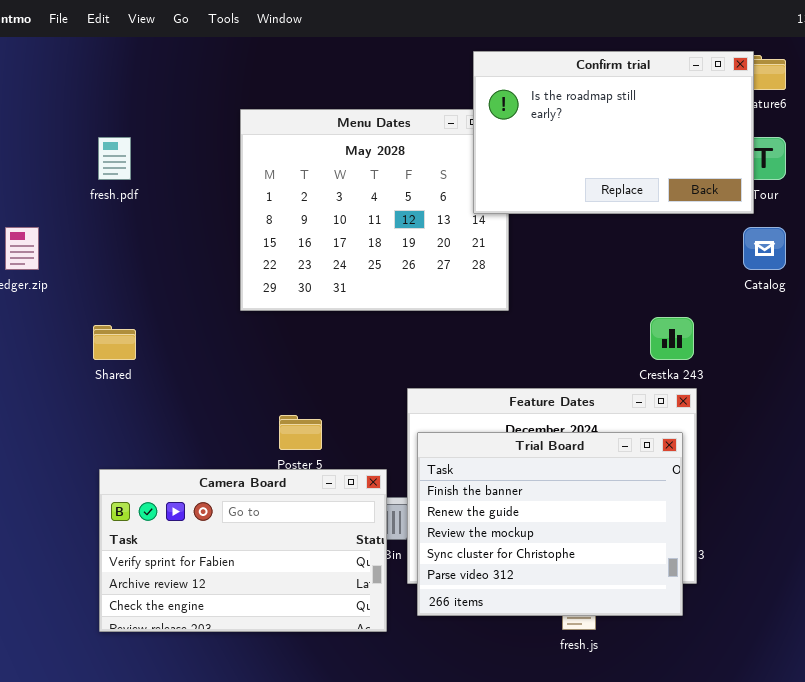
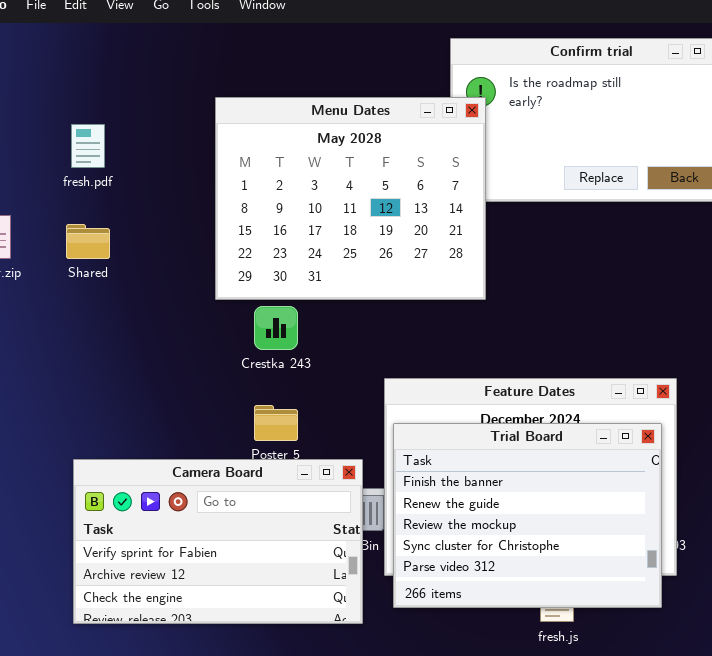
Menu Dates: [240,109,509,311] -> [215,97,486,300], raised
Crestka 243: [650,317,694,360] -> [254,306,298,350], moved
Shared: [93,325,136,360] -> [66,224,110,259], moved

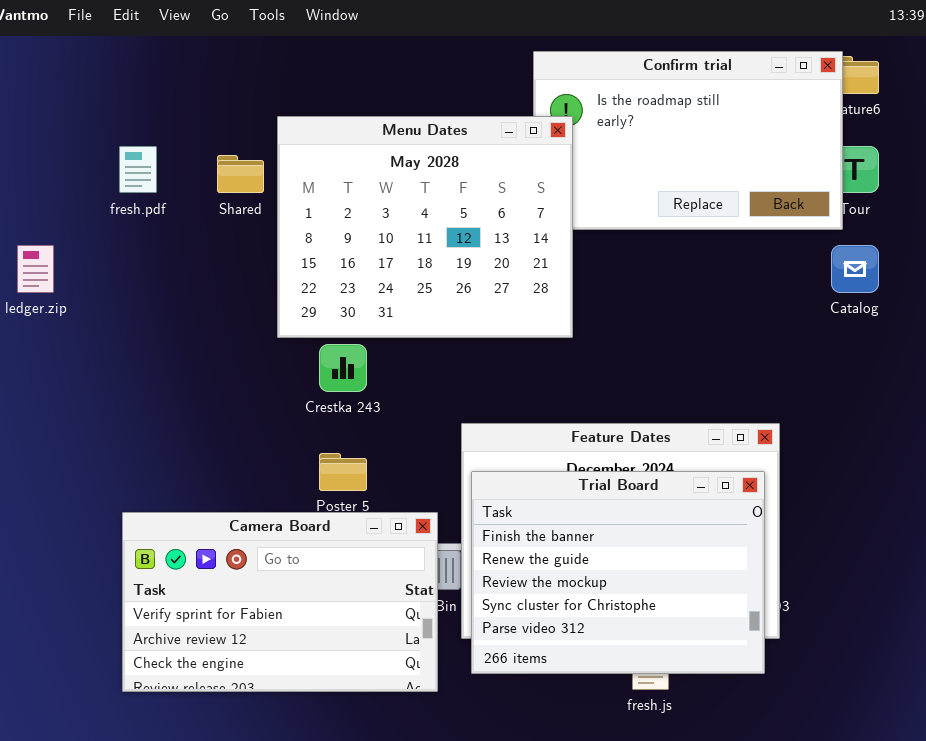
Shared: [66,224,110,259] -> [217,155,264,193], moved

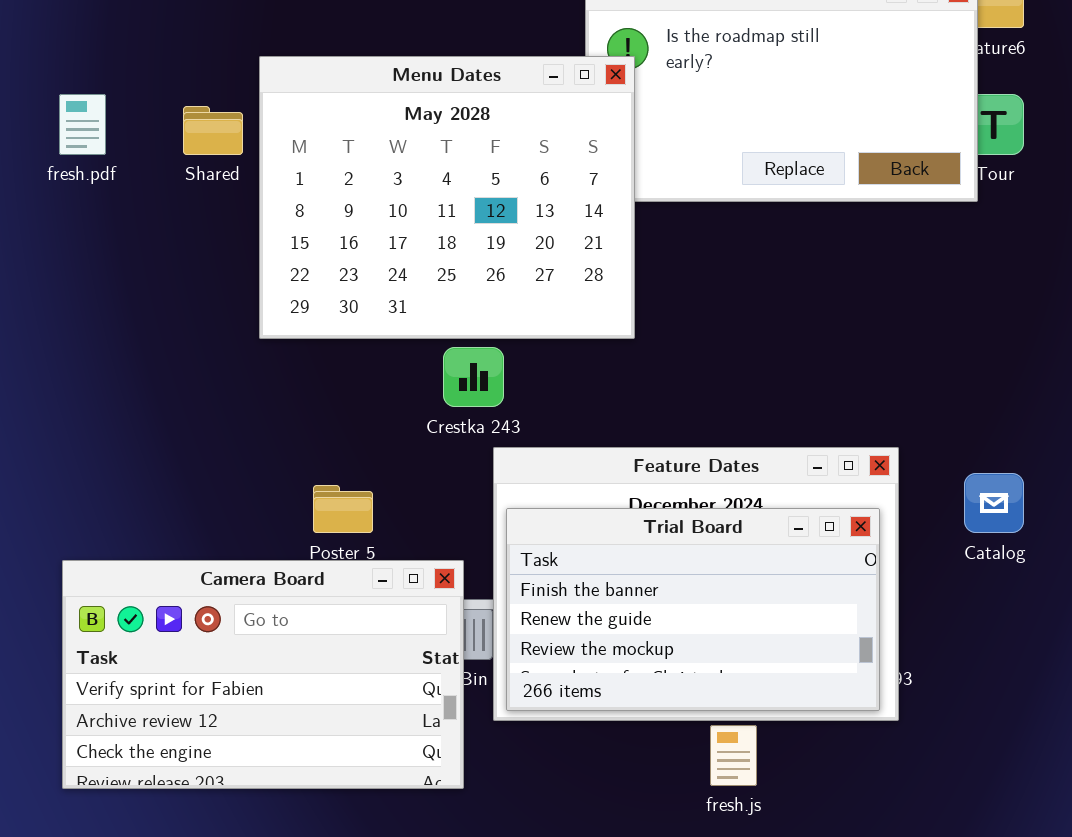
Catalog: [831,245,879,293] -> [964,473,1024,533], moved
Crestka 243: [319,344,367,392] -> [443,347,504,407], moved
Trial Board: [471,471,765,674] -> [506,508,880,711], resized

